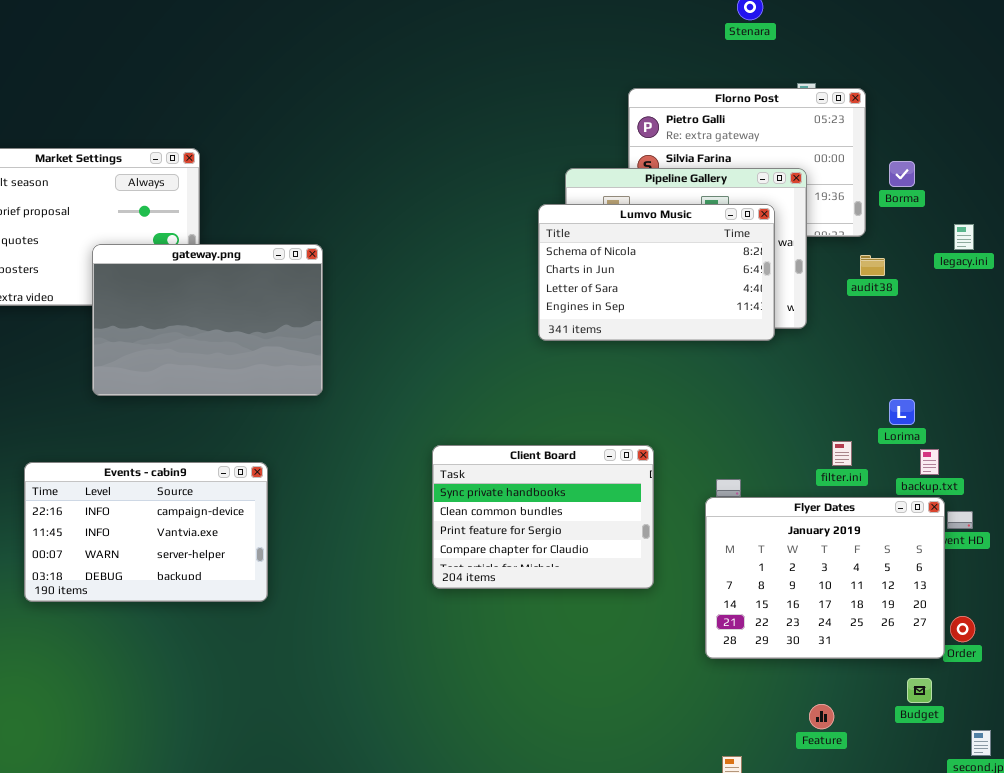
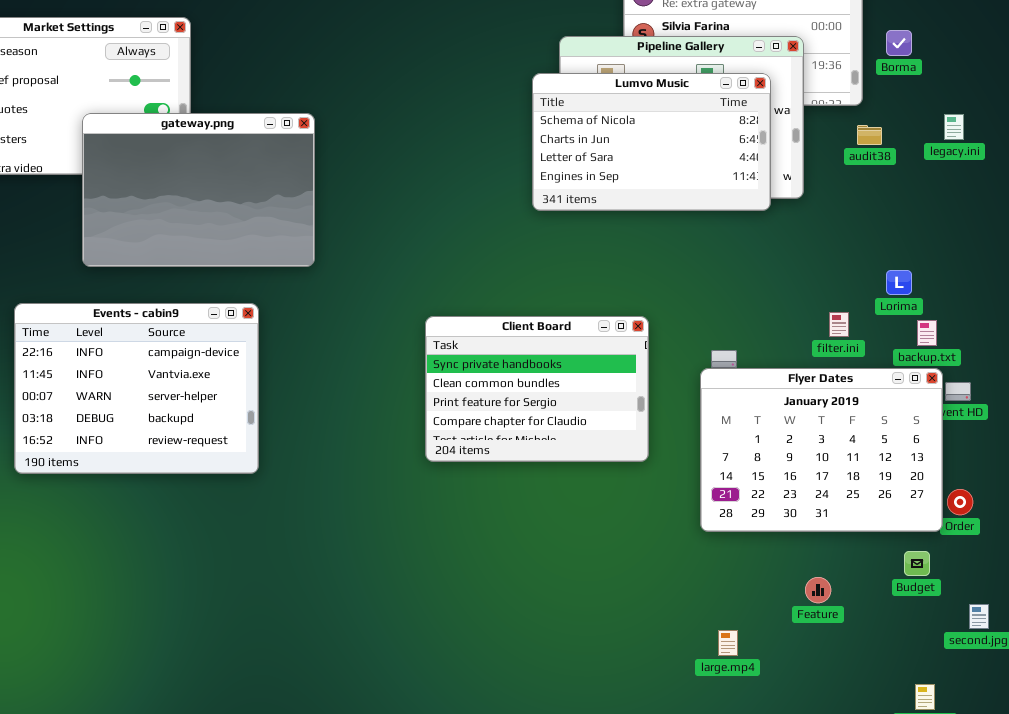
legacy.ini: [954,224,974,250] -> [944,114,964,140], moved
Events - cabin9: [24,462,268,602] -> [14,303,259,474], resized

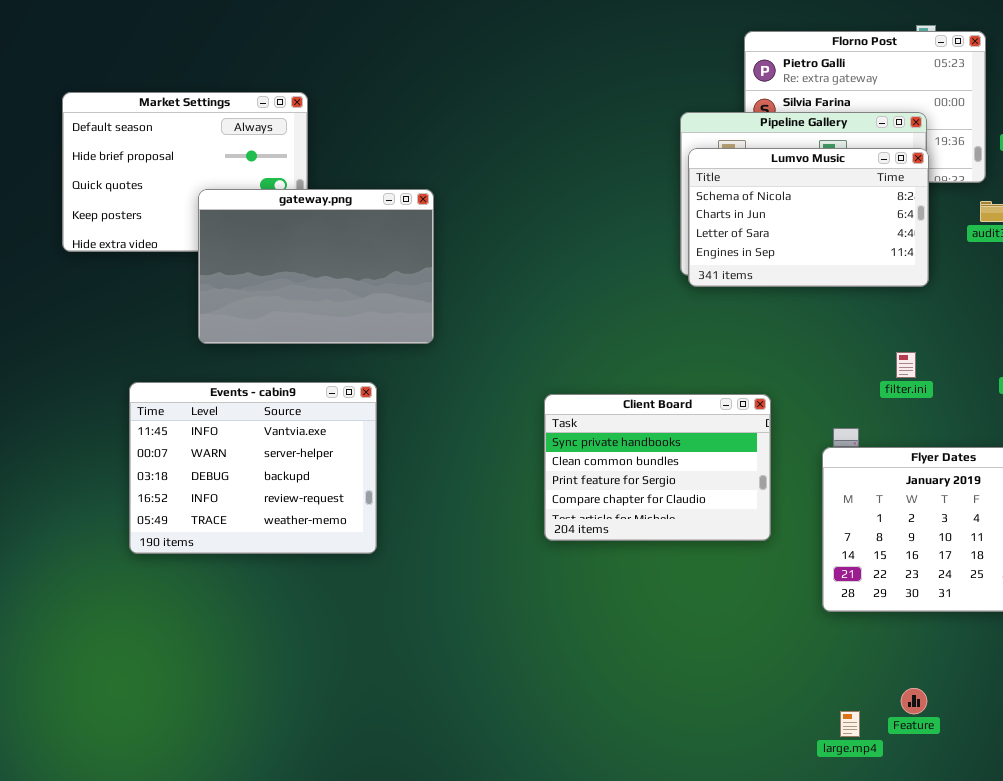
Lumvo Music: [532,73,771,211] -> [688,148,929,287], moved
Events - cabin9: [14,303,259,474] -> [129,382,377,554], scrolled down 1 row
filter.ini: [829,312,849,337] -> [896,352,916,378], moved
Feature: [805,577,831,603] -> [901,688,927,714], moved

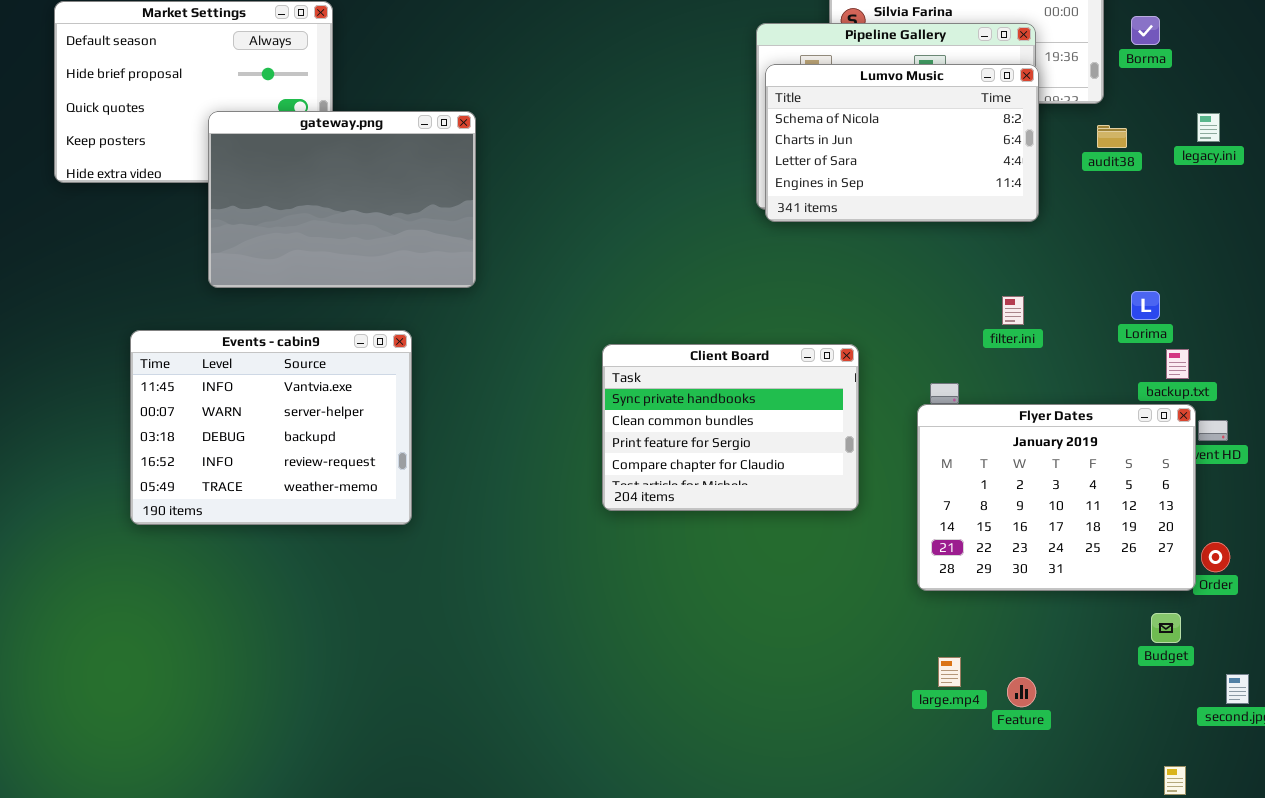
large.mp4: [840,711,860,737] -> [938,657,961,687], moved

